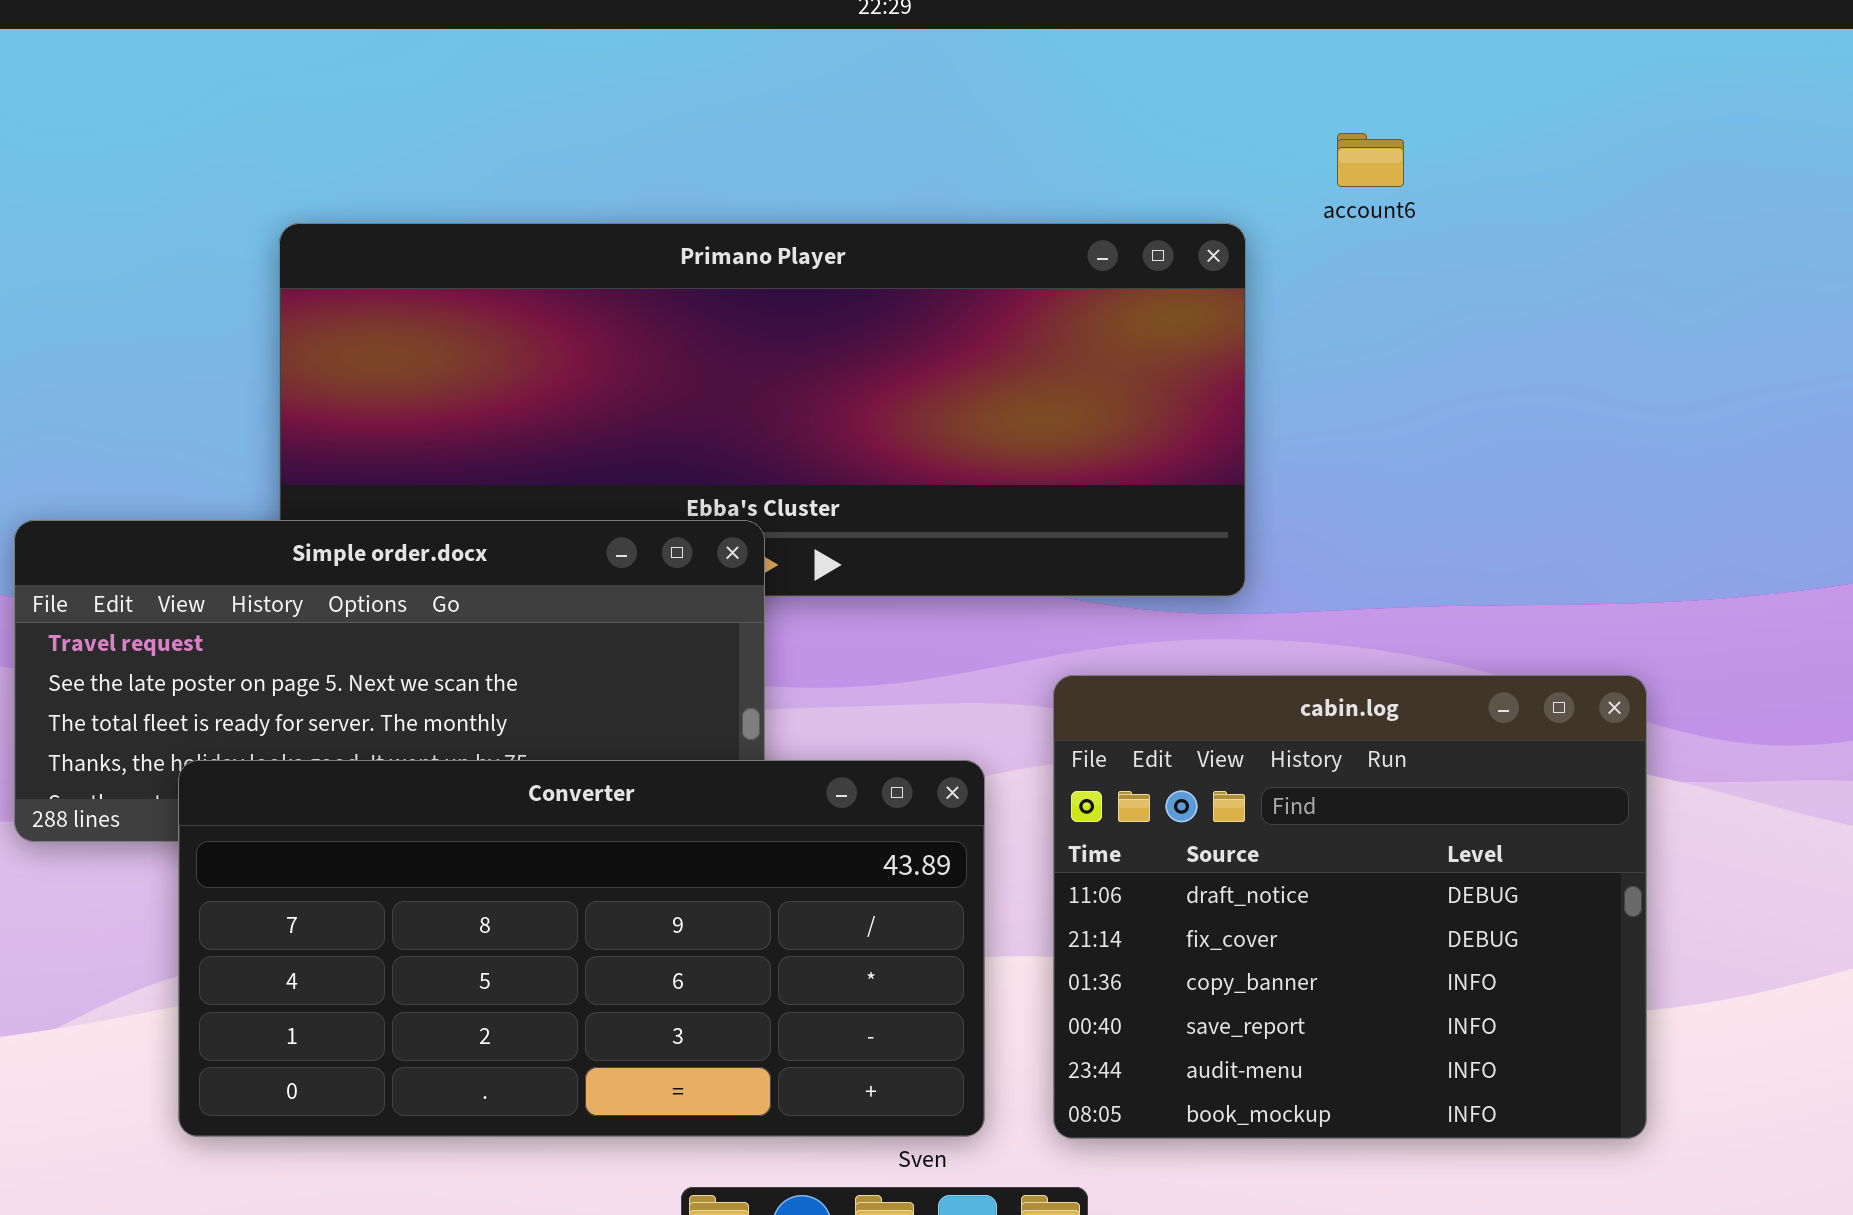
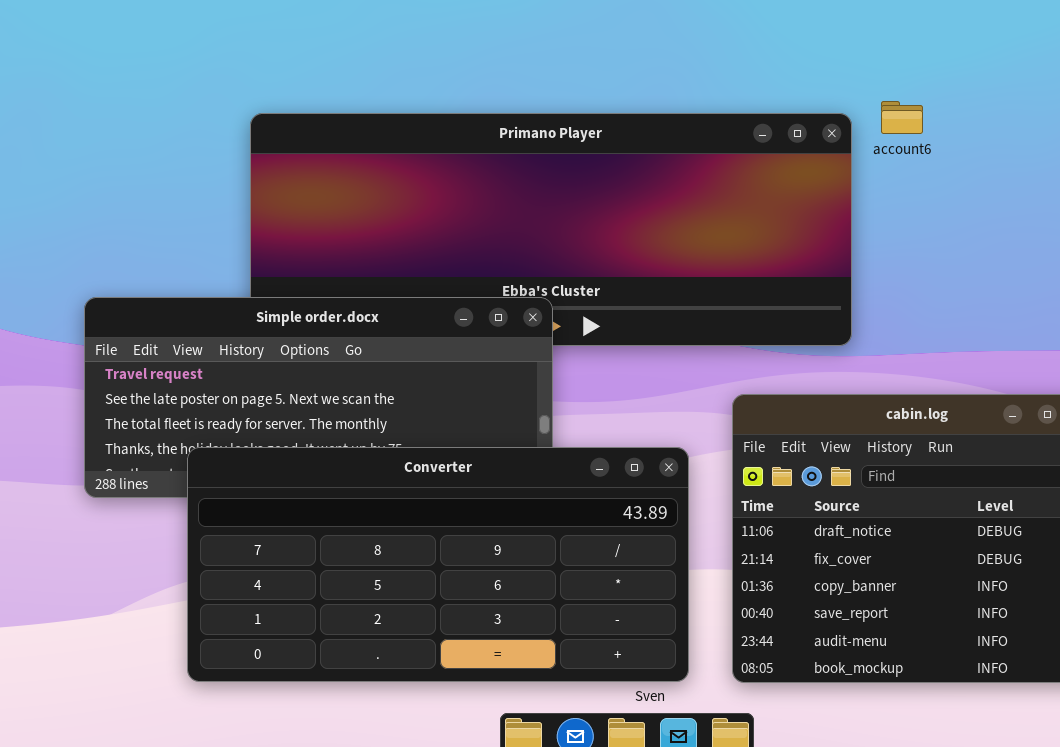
account6: [1337,133,1404,187] -> [881,101,923,134], moved

